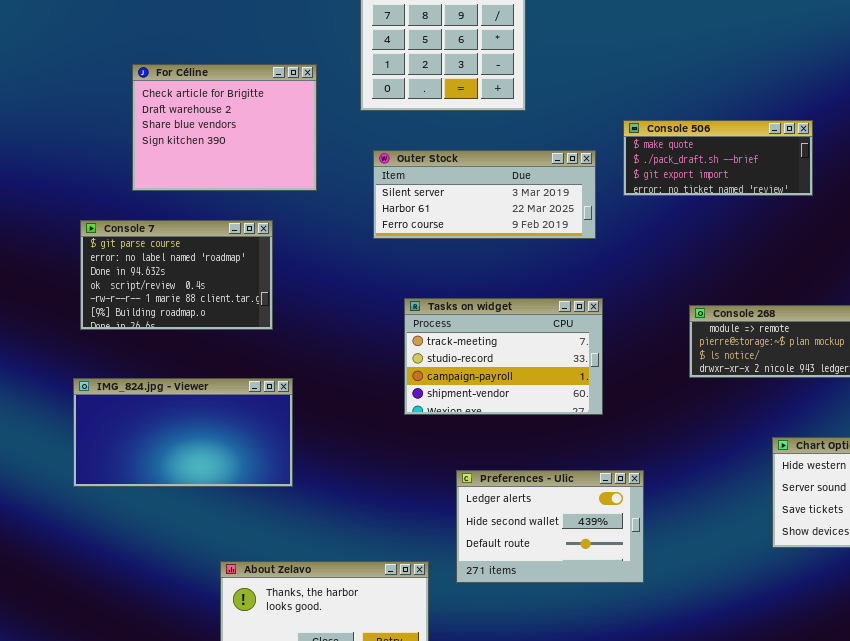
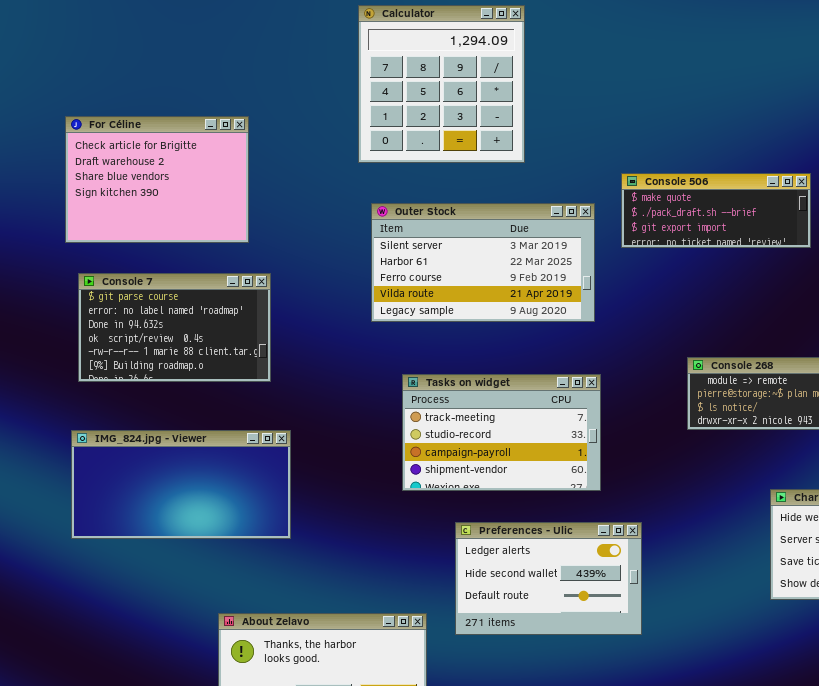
For Céline: [132,64,317,191] -> [65,116,249,243], moved
Outer Stock: [373,150,596,239] -> [371,203,595,322], resized
Tasks on widget: [404,298,603,415] -> [402,374,601,491], moved

